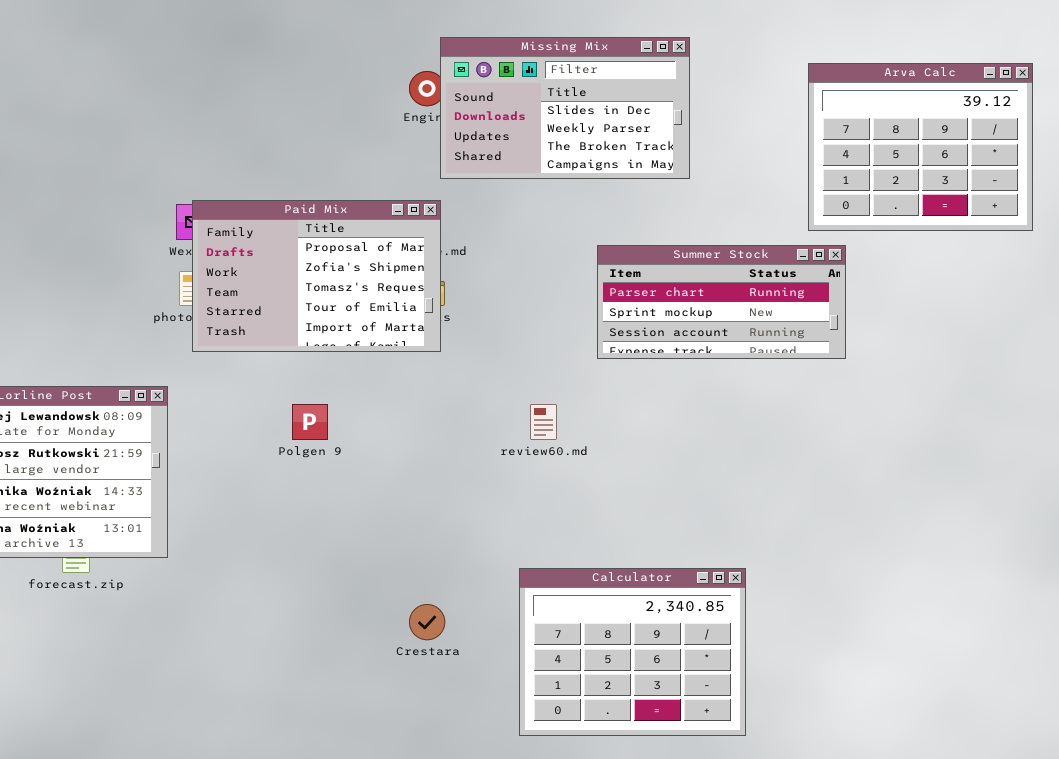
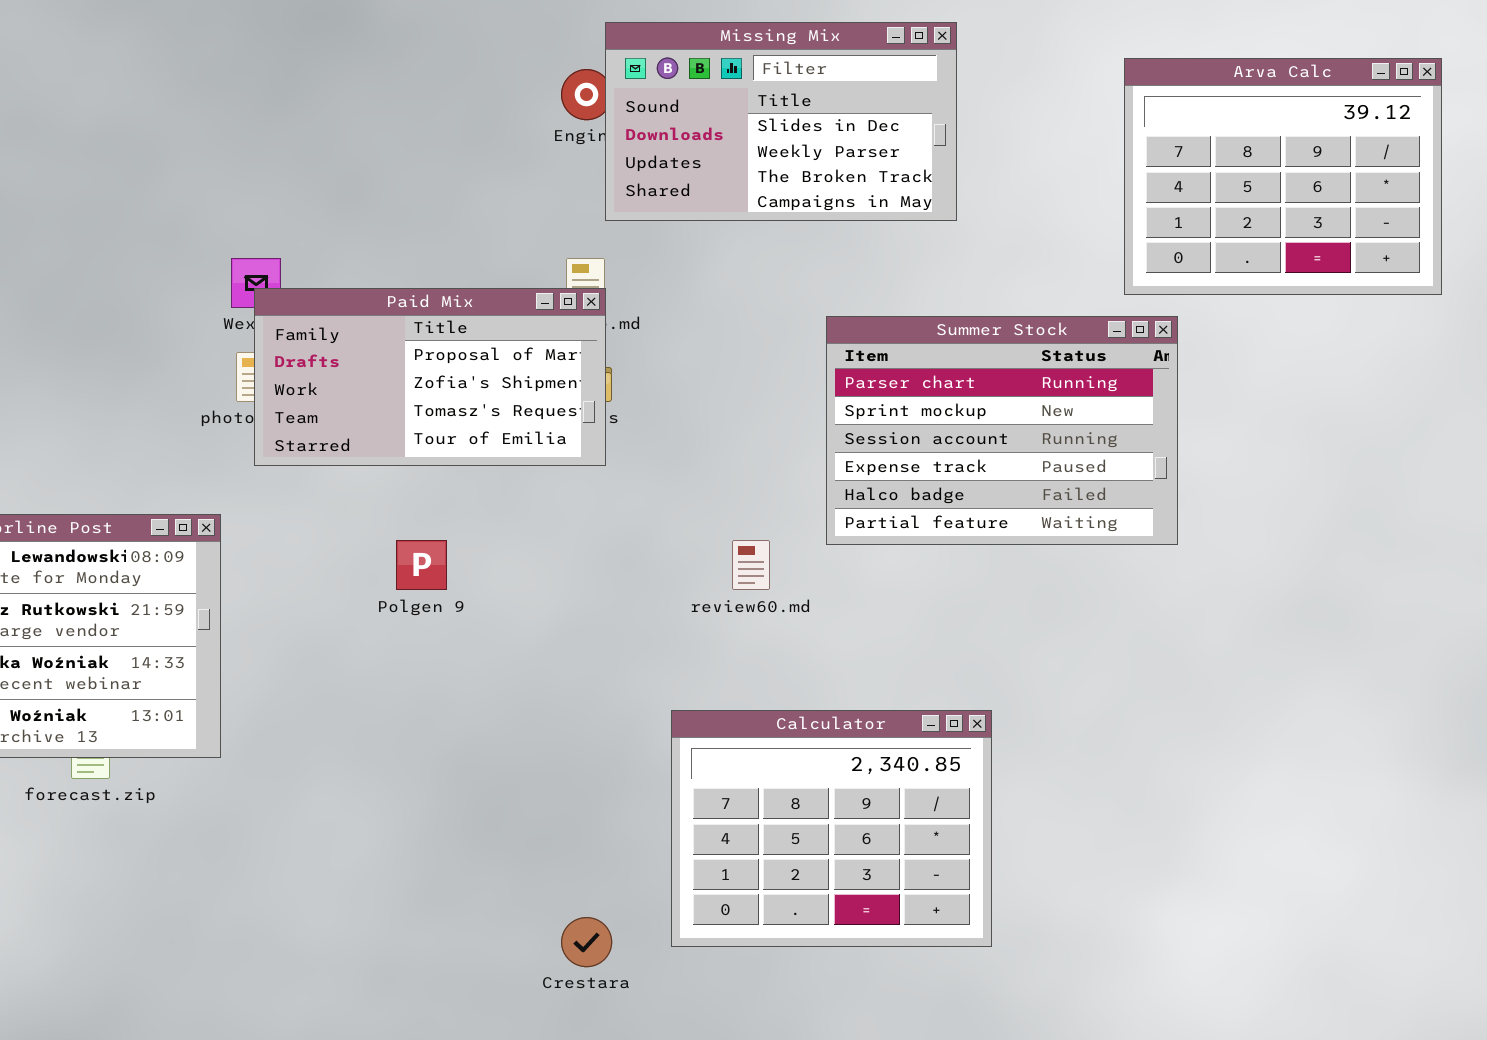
Paid Mix: [192,200,441,352] -> [254,288,606,466], resized
Summer Stock: [597,245,846,359] -> [826,316,1178,545], resized
Calculator: [519,568,746,736] -> [671,710,992,947], moved
Crestara: [409,604,445,640] -> [561,917,612,967], moved

